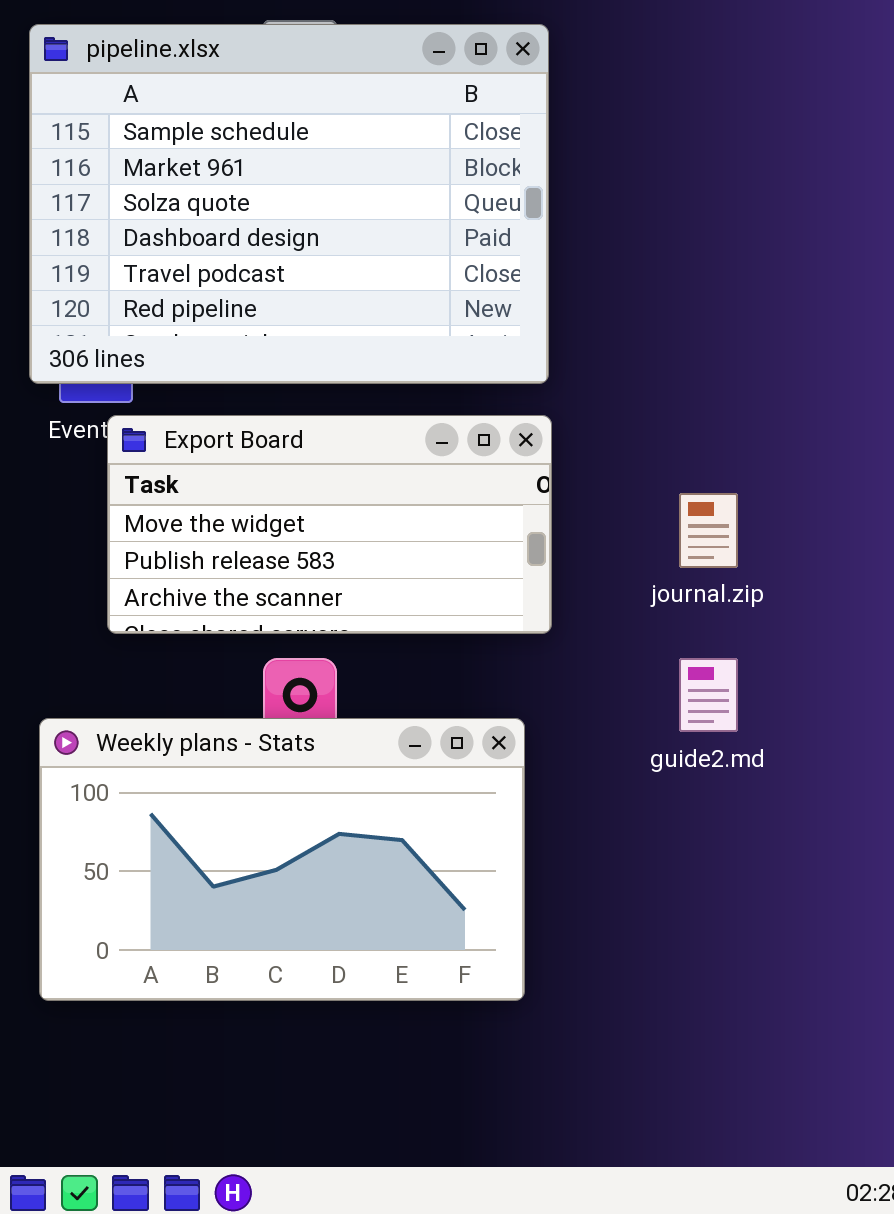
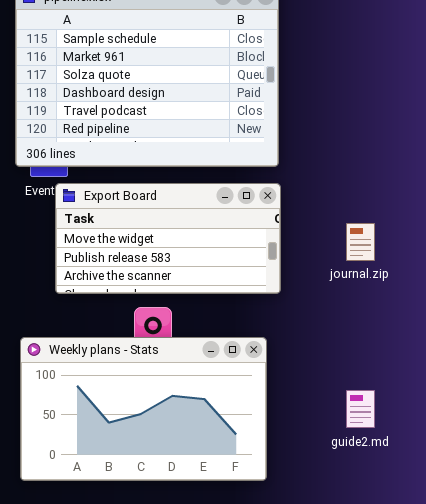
guide2.md: [679,658,738,732] -> [346,390,375,428], moved

